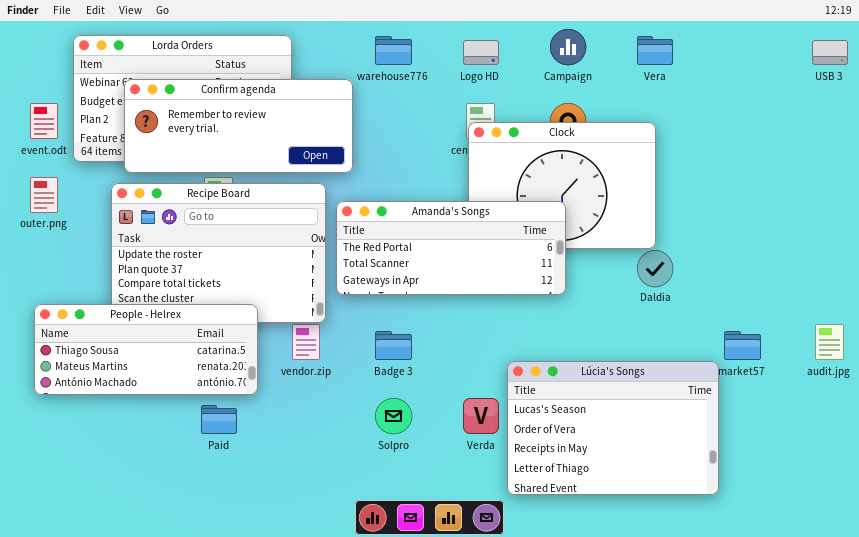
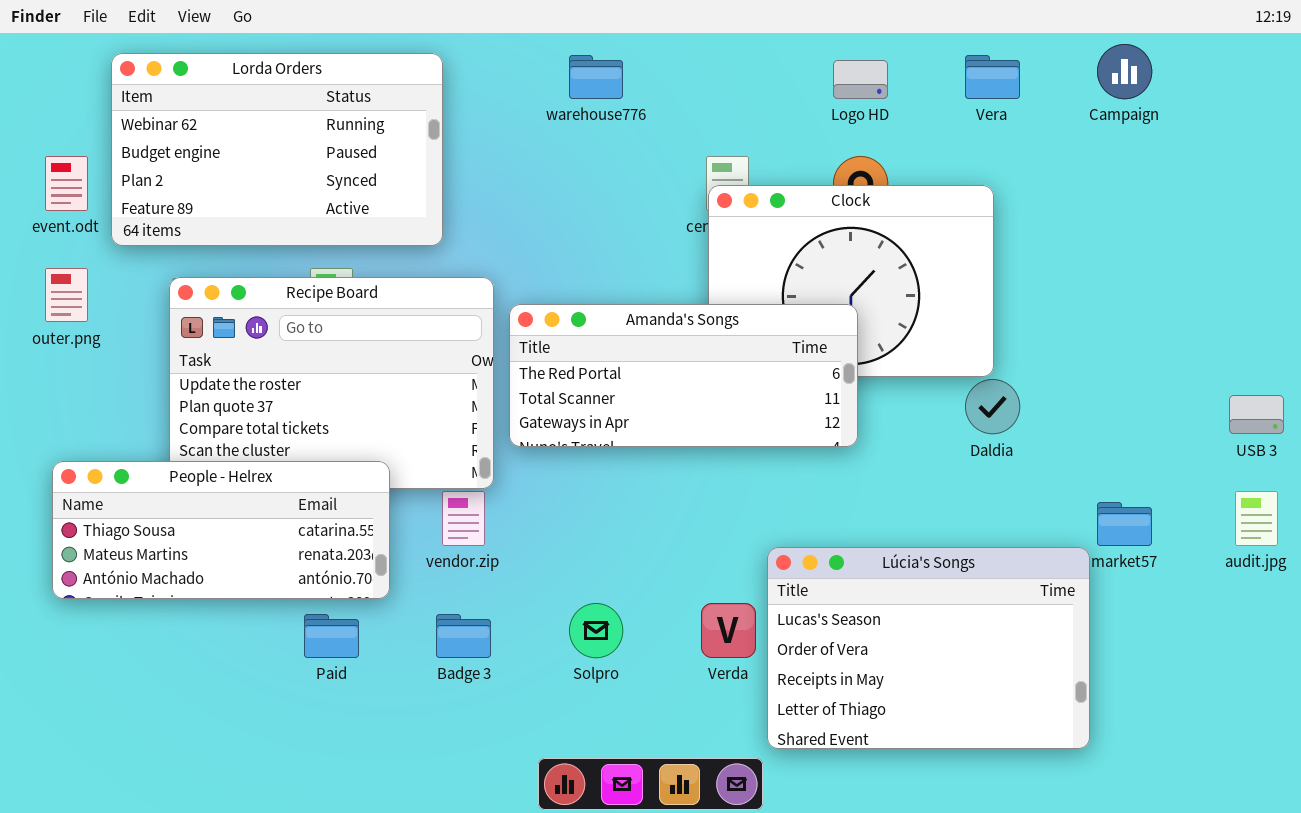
Campaign: [550,29,586,65] -> [1097,44,1152,99], moved
Logo HD: [463,40,499,65] -> [833,60,888,99], moved
USB 3: [812,40,848,65] -> [1229,395,1284,434], moved
Confirm agenda: [124,79,353,173] -> none, closed
Badge 3: [375,331,412,360] -> [436,614,491,658], moved

